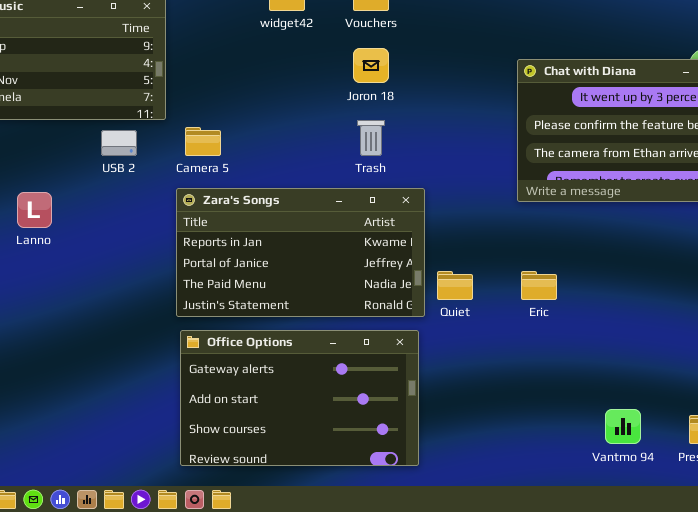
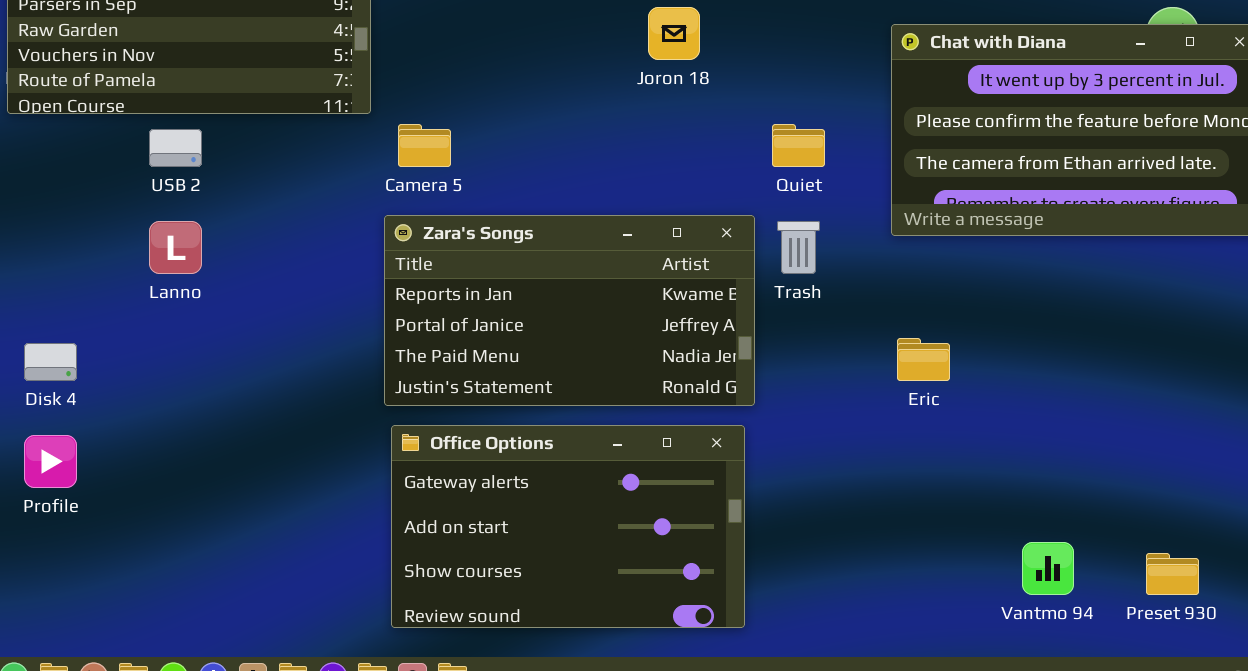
Trash: [357,120,385,156] -> [777,221,820,274], moved
USB 2: [101,130,137,156] -> [149,129,202,167], moved
Quiet: [437,271,473,300] -> [772,124,825,167], moved

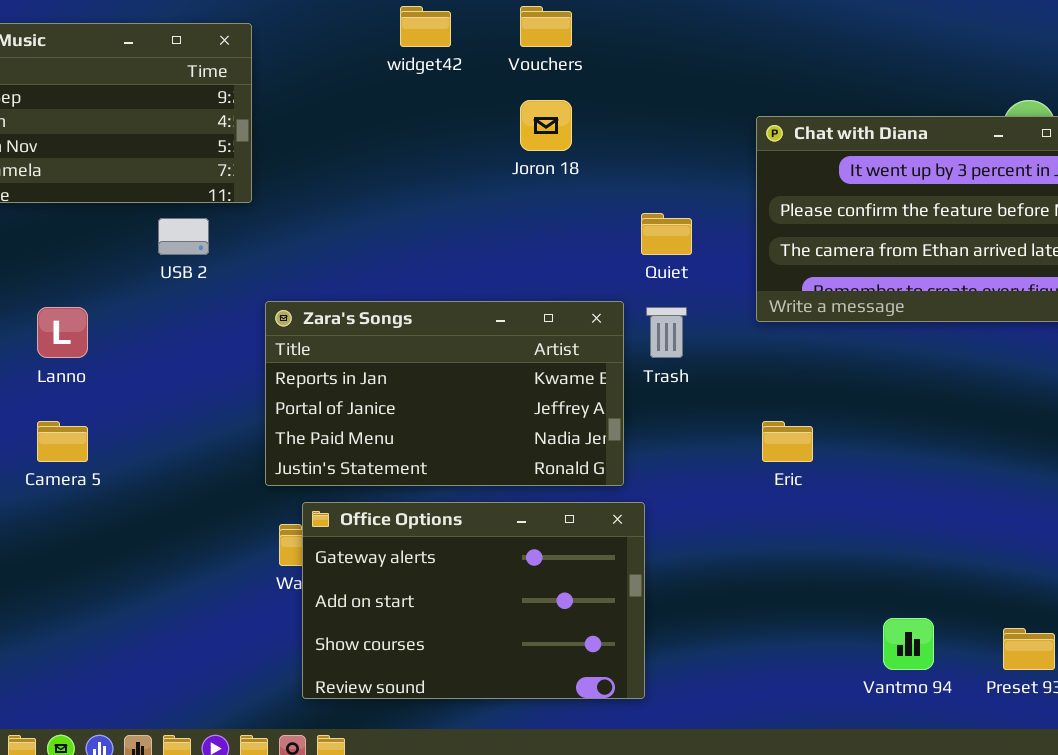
Camera 5: [398,124,451,167] -> [37,421,88,462], moved
USB 2: [149,129,202,167] -> [158,218,209,255], moved
Office Options: [391,425,745,628] -> [302,502,645,699], moved

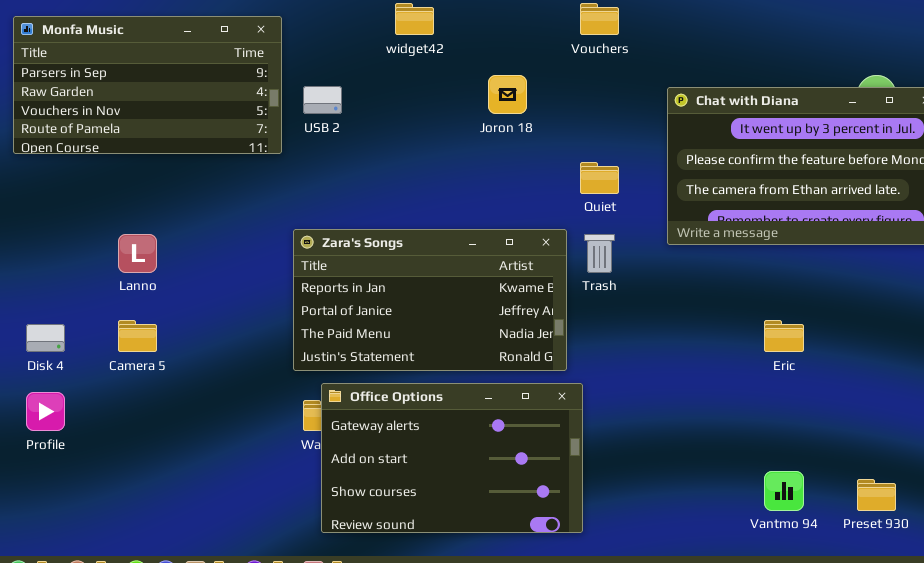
Vouchers: [520,6,572,47] -> [580,3,619,35], moved
USB 2: [158,218,209,255] -> [303,86,342,114], moved
Eric: [762,421,813,462] -> [764,320,804,352], moved

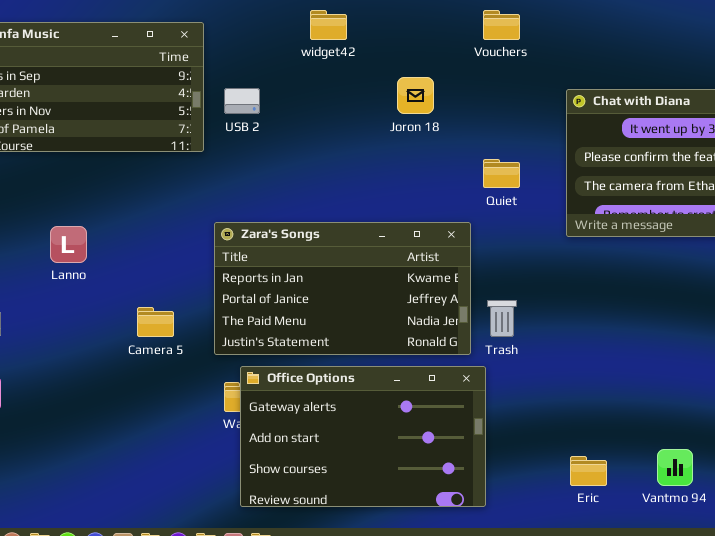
Trash: [584,234,615,273] -> [487,300,517,337], moved
Camera 5: [118,320,157,352] -> [137,307,174,337], moved
Eric: [764,320,804,352] -> [570,456,607,486], moved

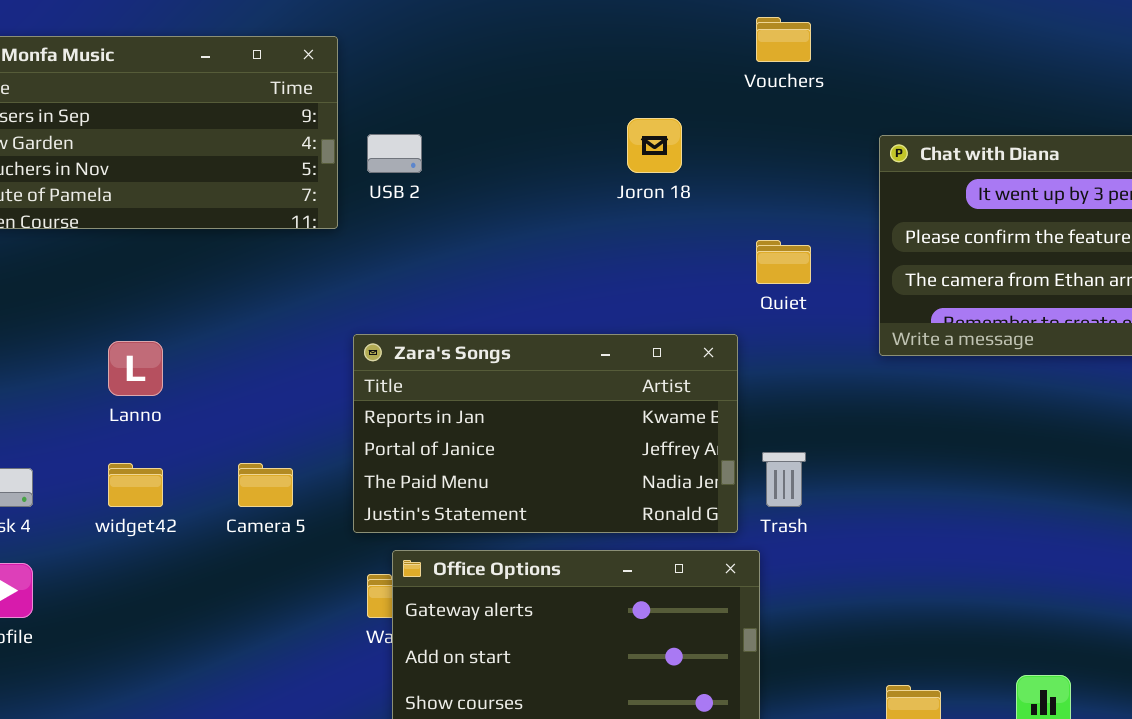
widget42: [310,10,347,40] -> [108,463,163,507], moved

